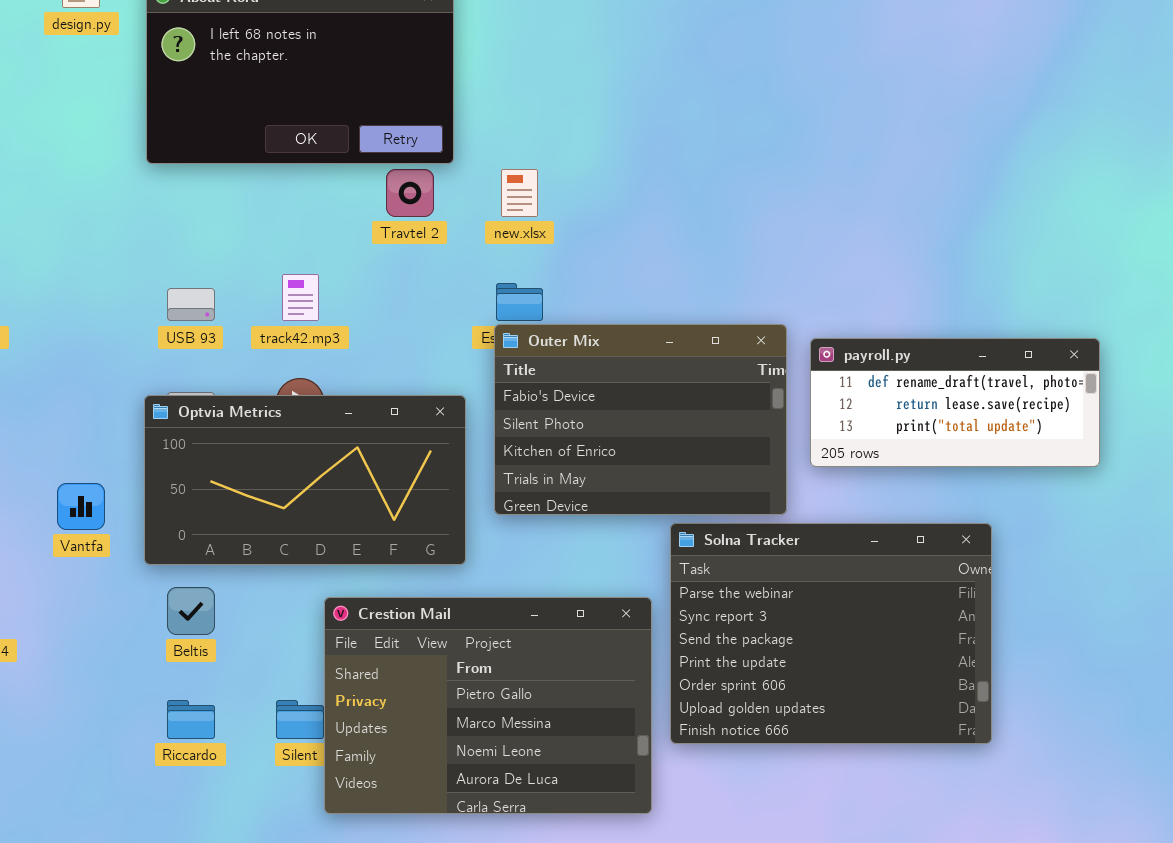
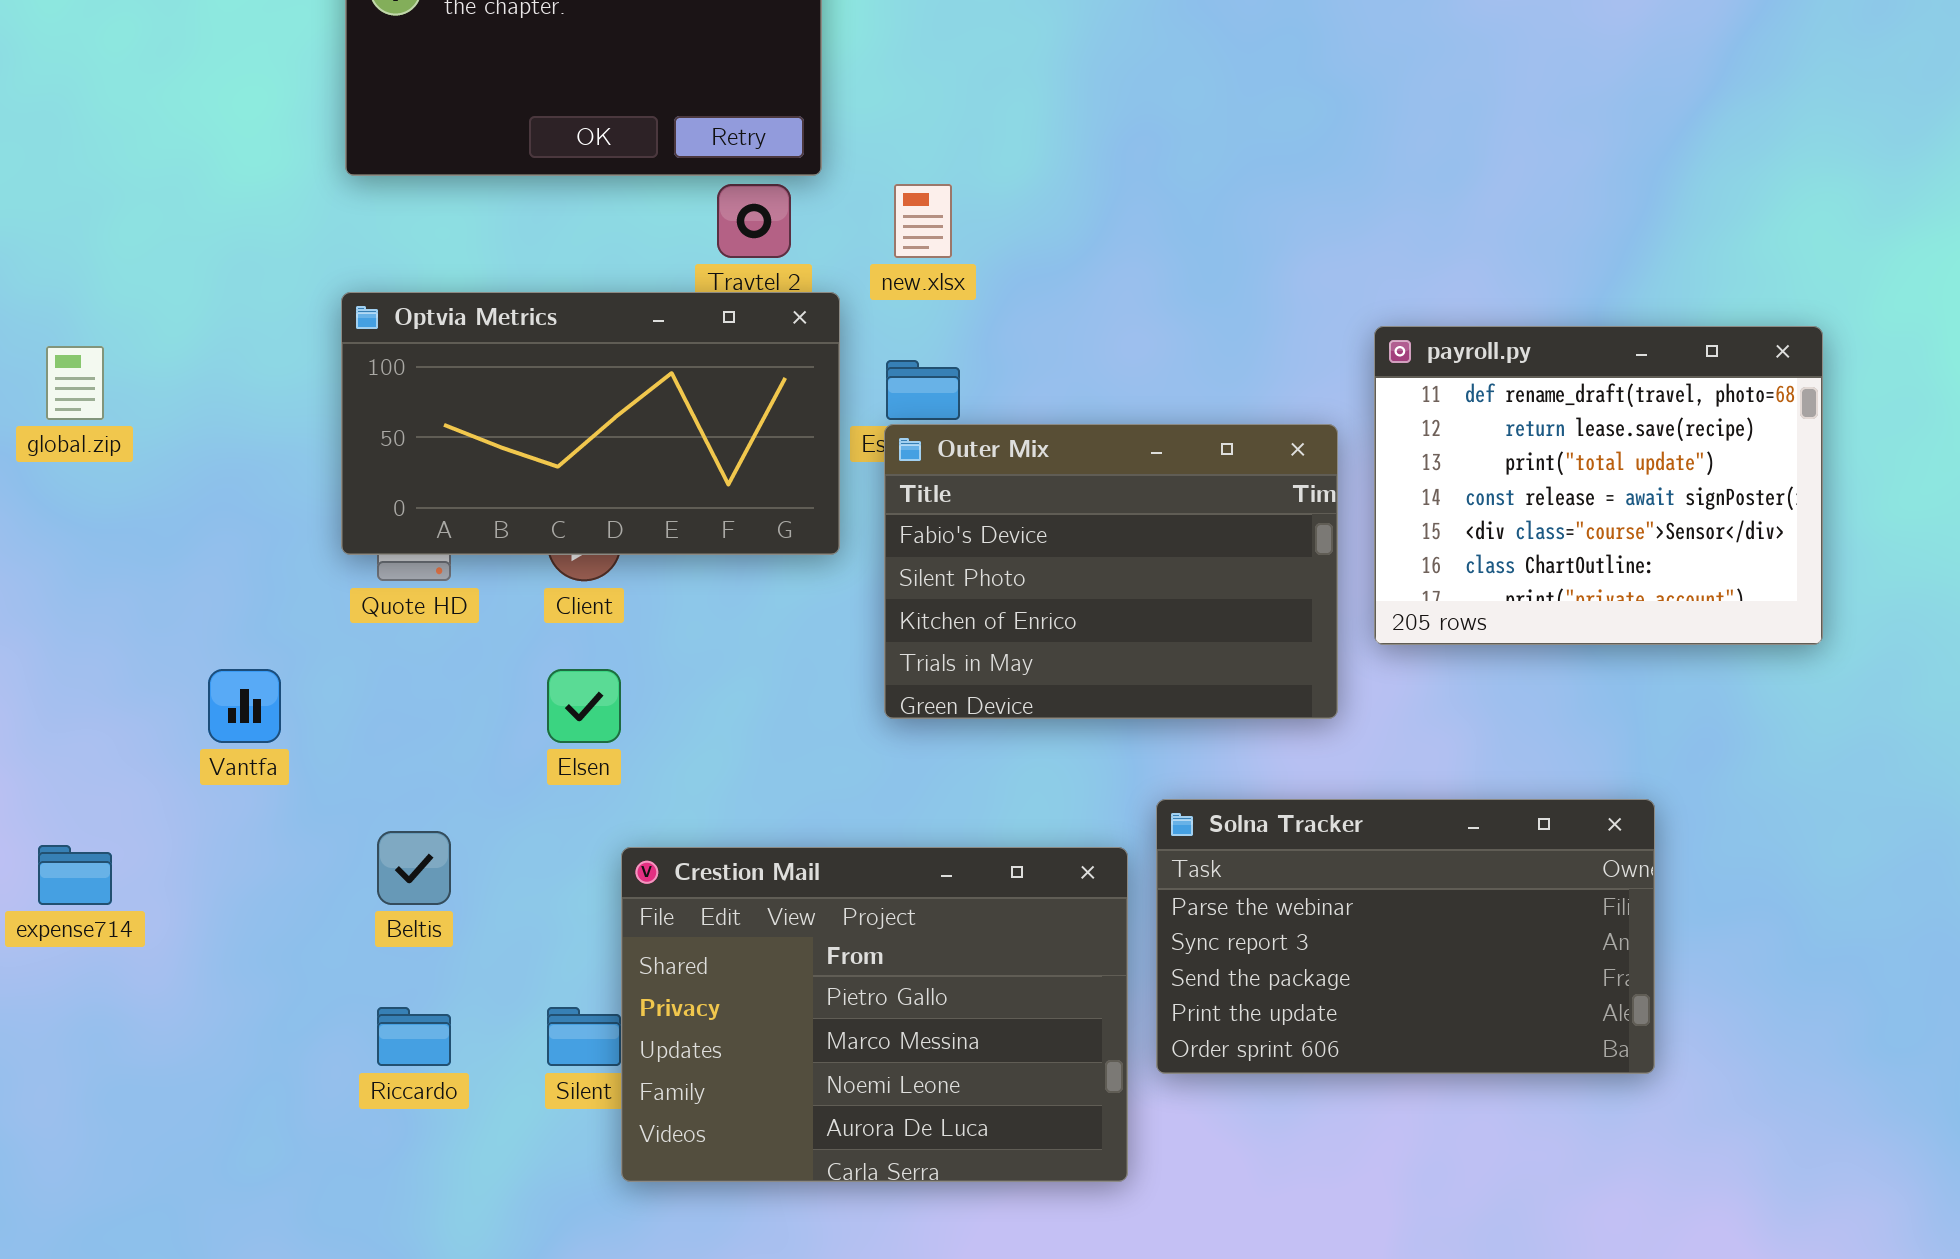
payroll.py: [810,338,1100,467] -> [1374,326,1823,645], resized
Optvia Metrics: [144,395,466,565] -> [341,292,840,555], moved
Solna Tracker: [670,523,992,744] -> [1156,799,1655,1074], resized

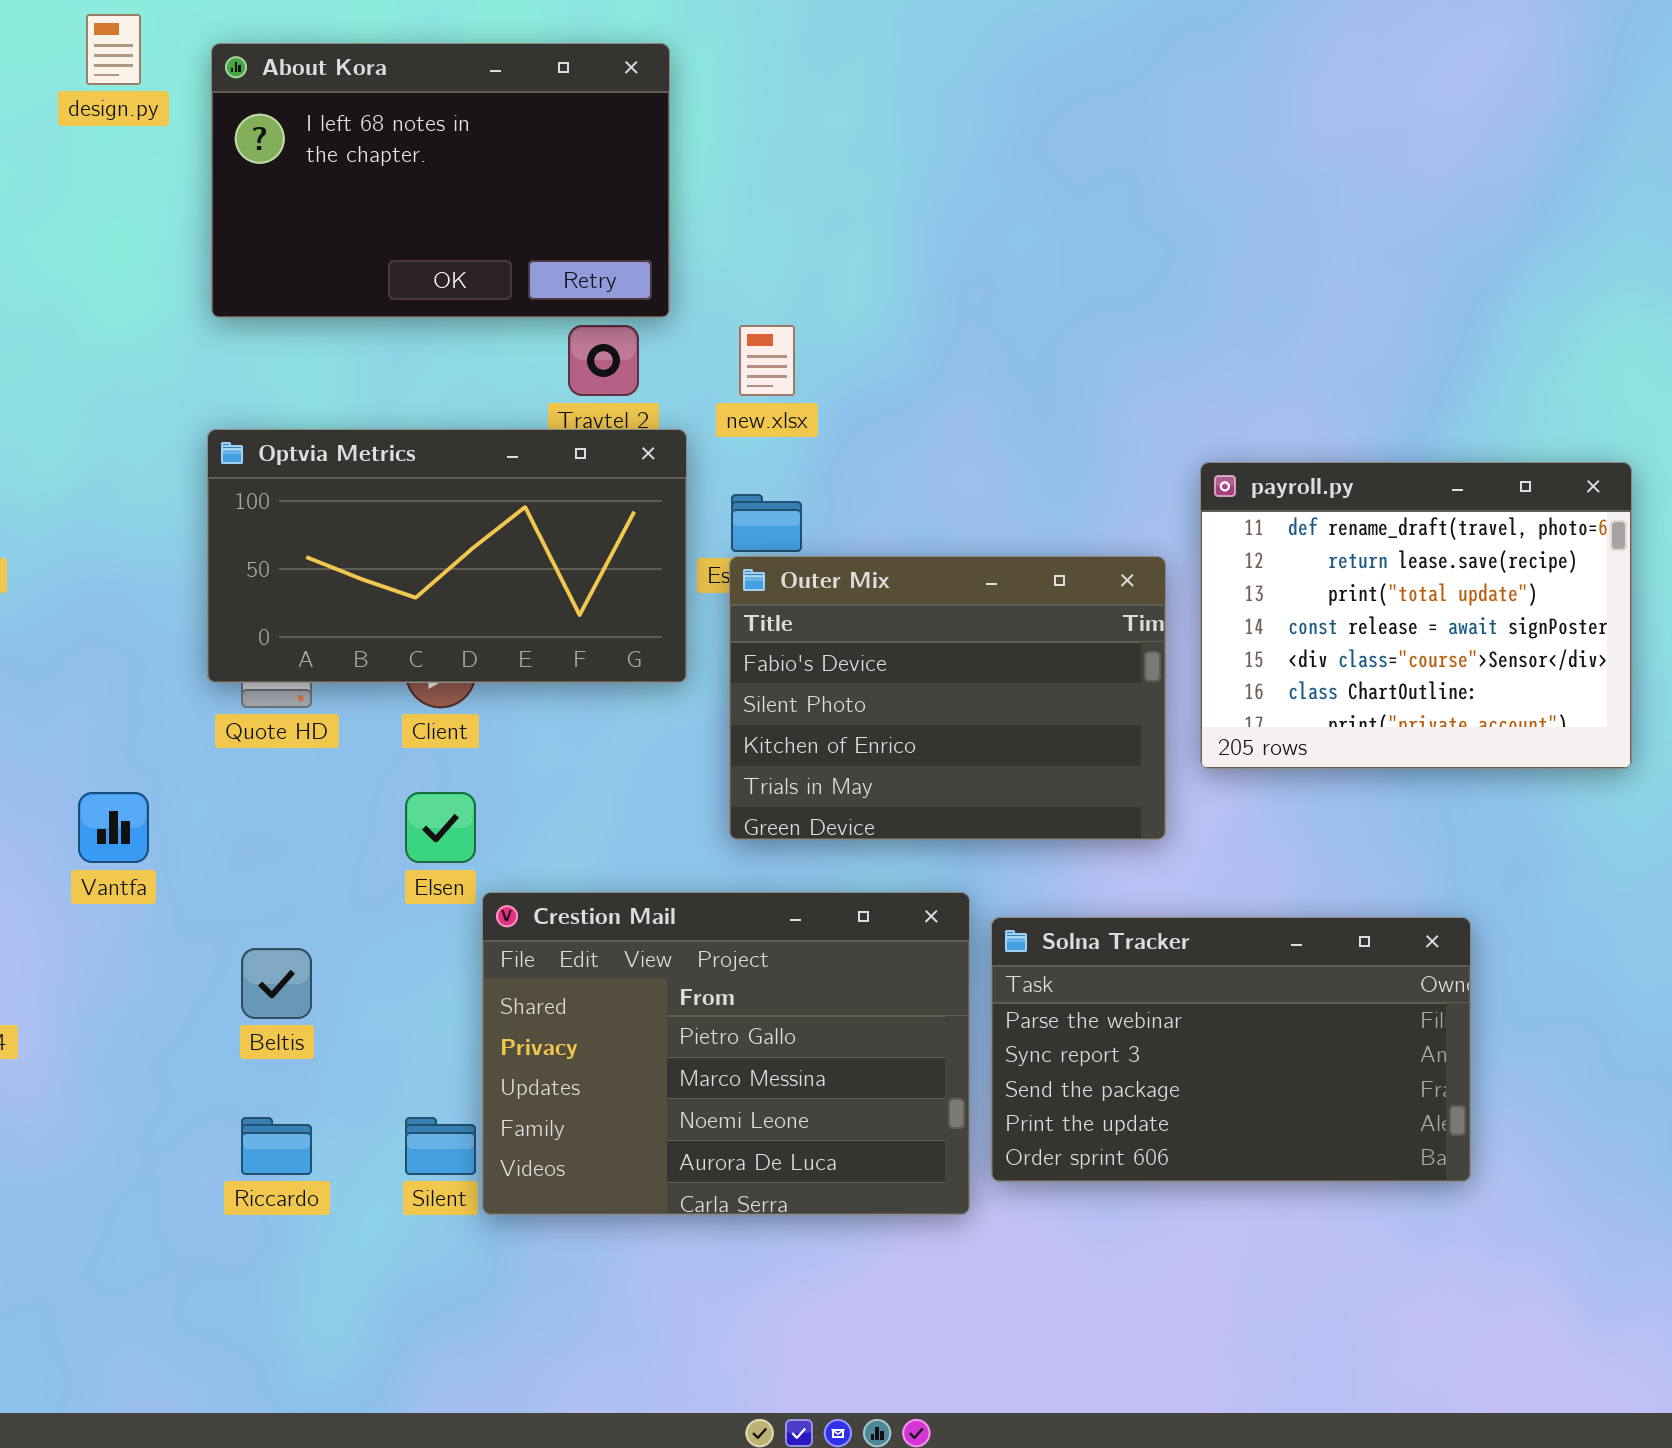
Crestion Mail: [621,847,1128,1182] -> [482,892,970,1215], moved

